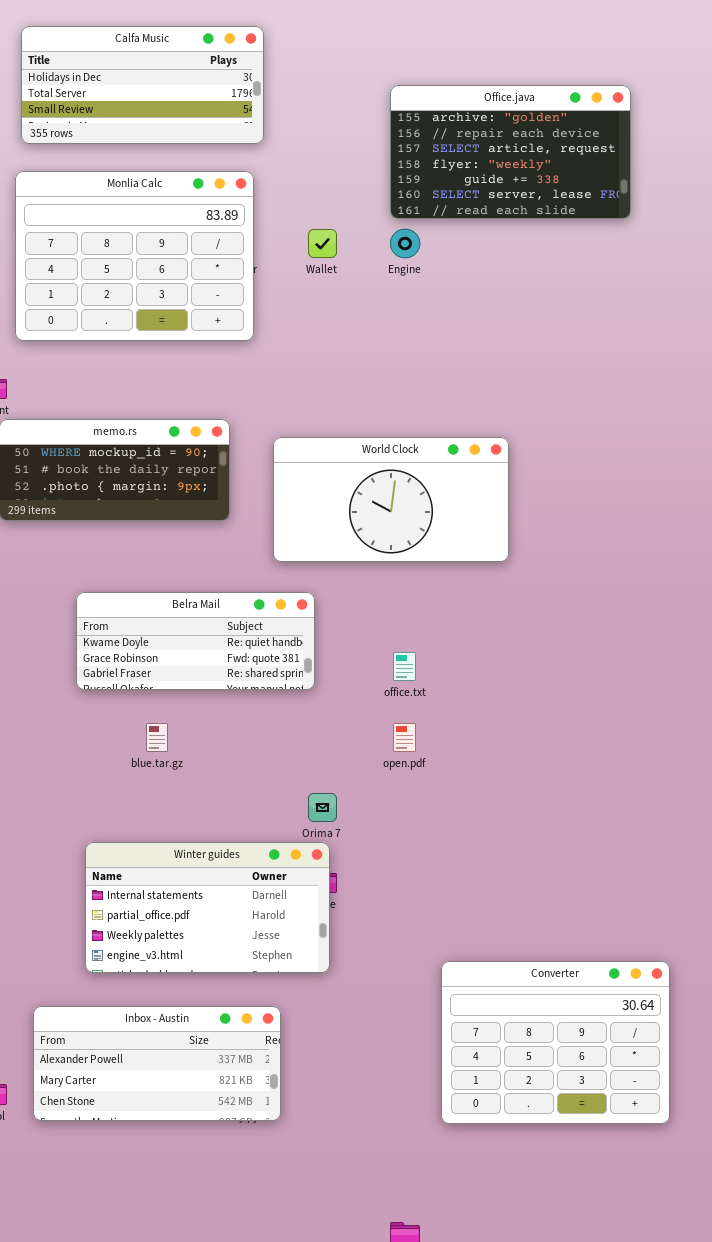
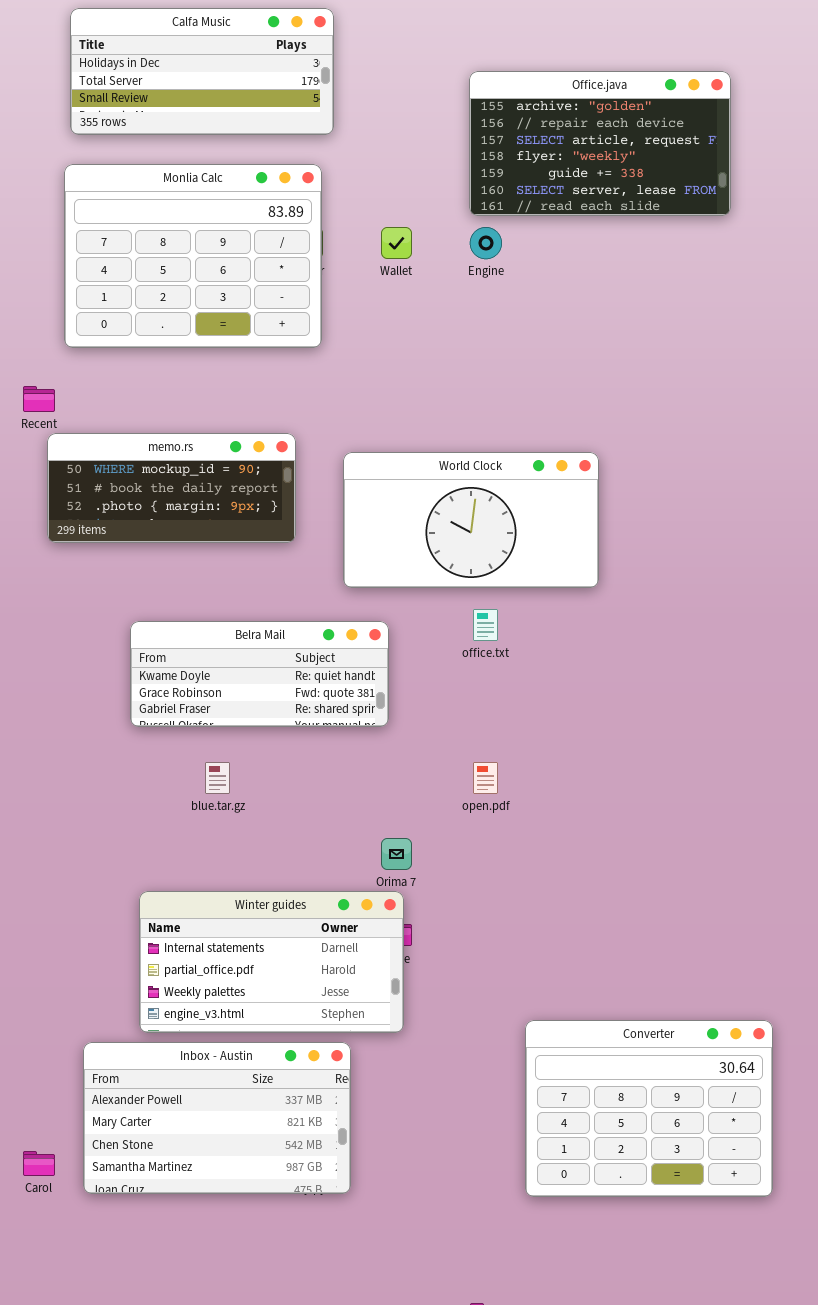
office.txt: [393,652,416,681] -> [473,609,498,641], moved
Inbox - Austin: [33,1006,281,1121] -> [83,1042,351,1194], resized

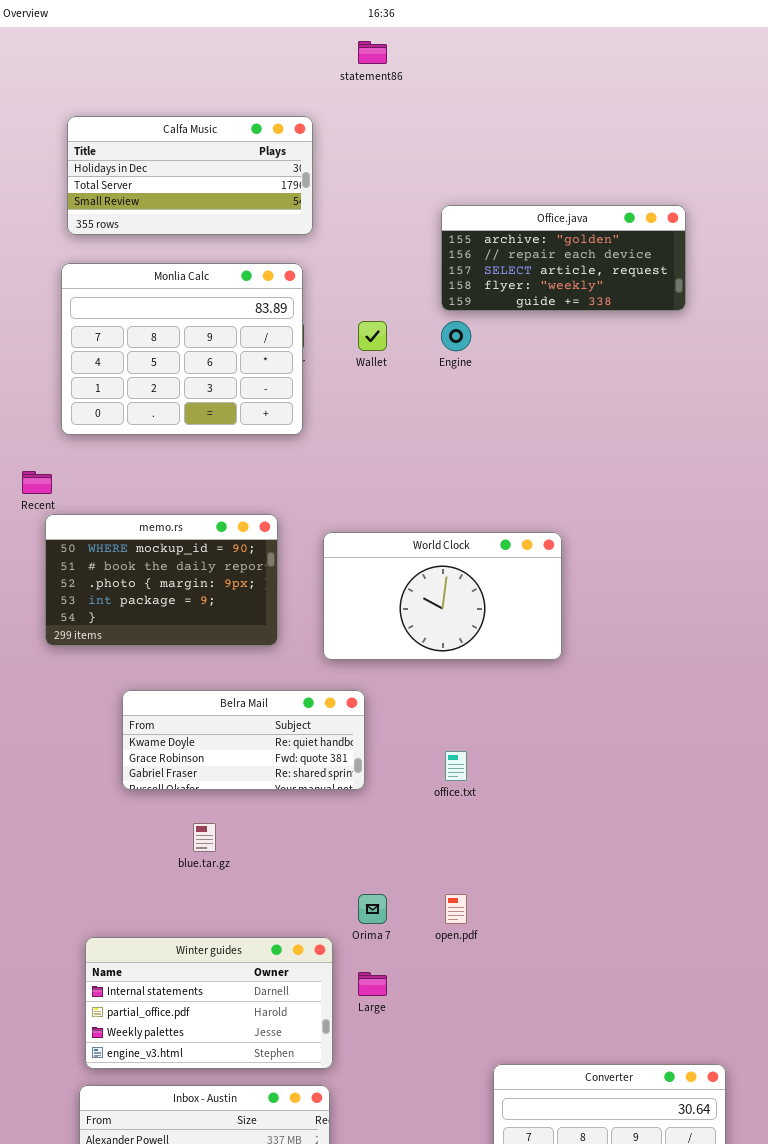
Office.java: [469,71,731,216] -> [441,205,686,311], resized
memo.rs: [47,433,296,543] -> [45,514,278,646], resized
office.txt: [473,609,498,641] -> [445,751,467,781], moved
open.pdf: [473,762,498,794] -> [445,894,467,924], moved
Winter guides: [139,891,404,1033] -> [85,937,333,1069], moved

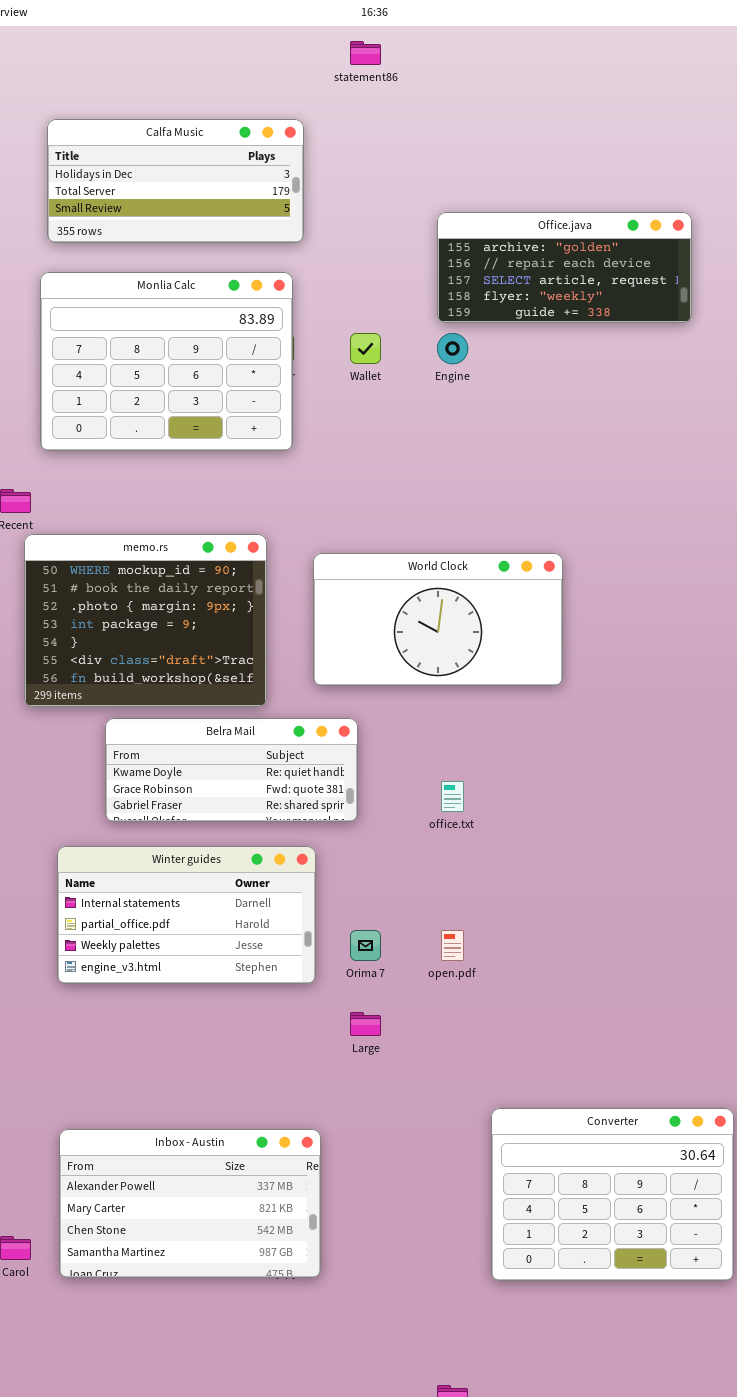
memo.rs: [45,514,278,646] -> [24,534,267,707], resized
Winter guides: [85,937,333,1069] -> [57,846,316,984], moved

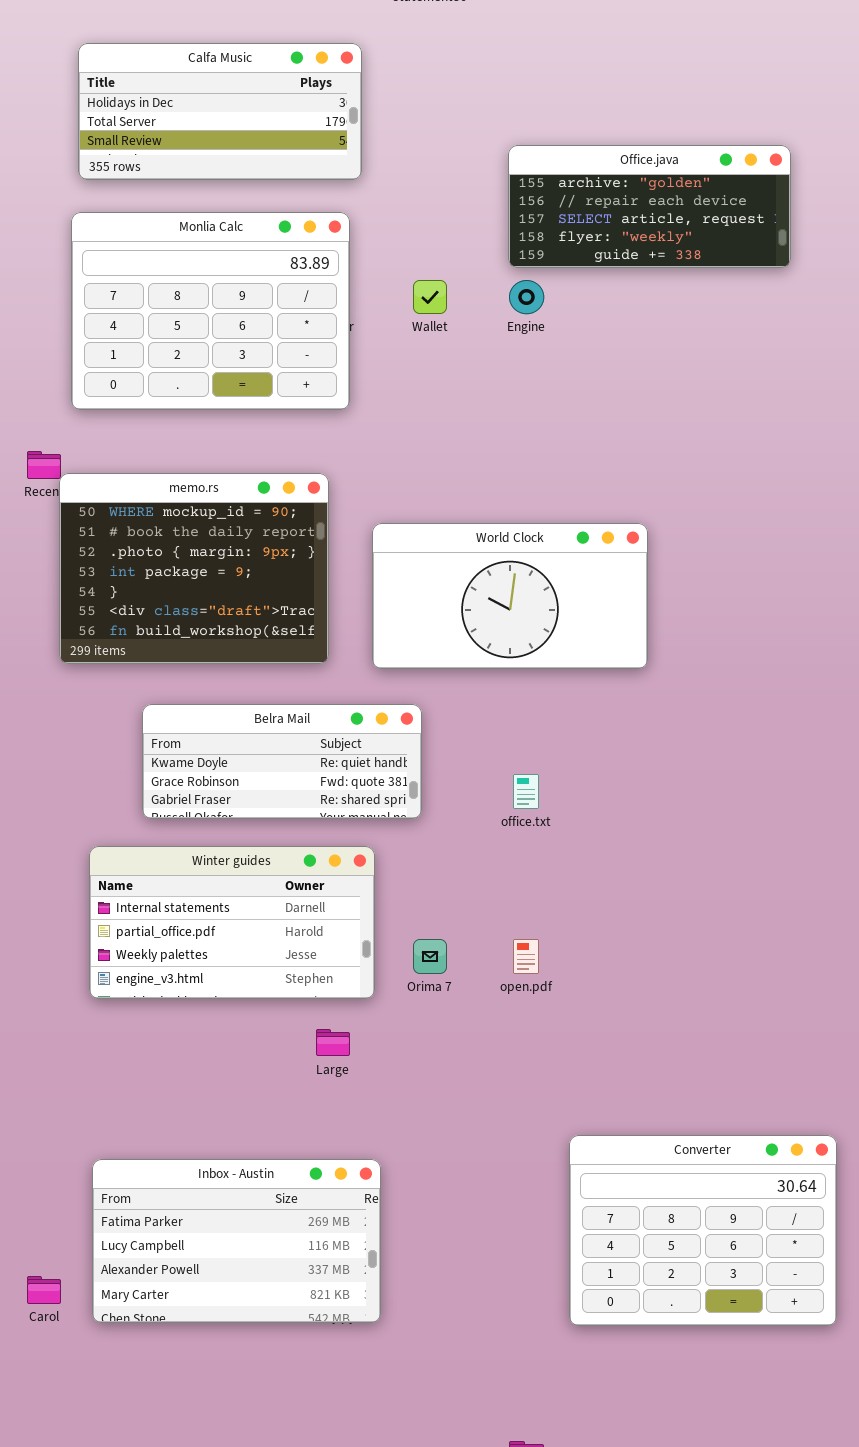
memo.rs: [24,534,267,707] -> [59,473,329,664], moved
Large: [350,1012,381,1036] -> [316,1029,350,1056], moved
Inbox - Austin: [59,1129,321,1278] -> [92,1159,381,1323], scrolled up 2 rows

